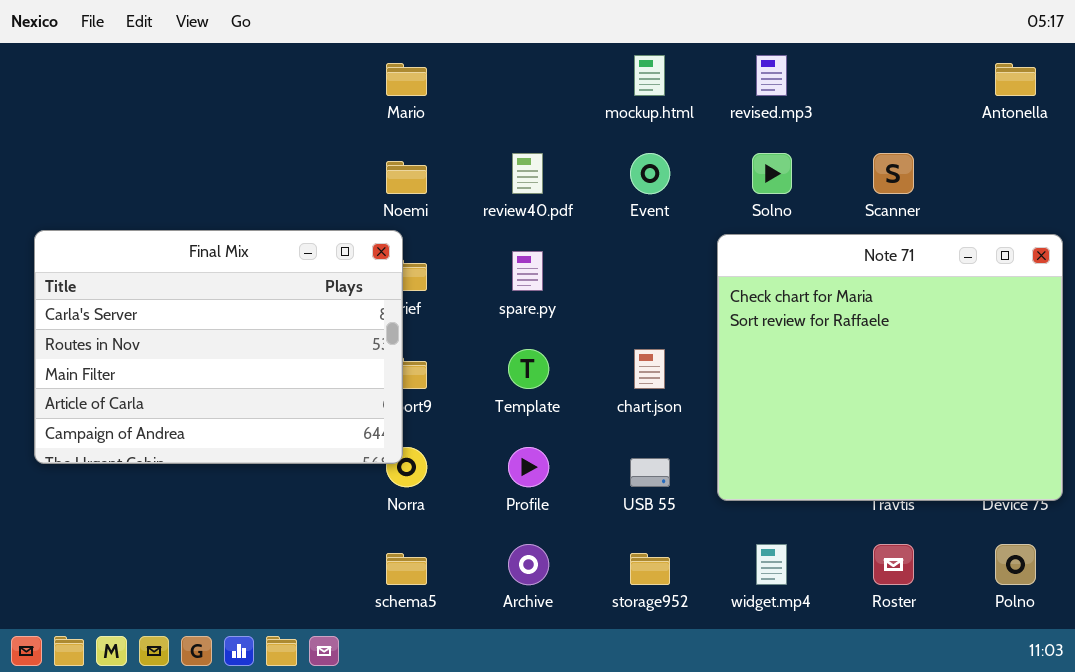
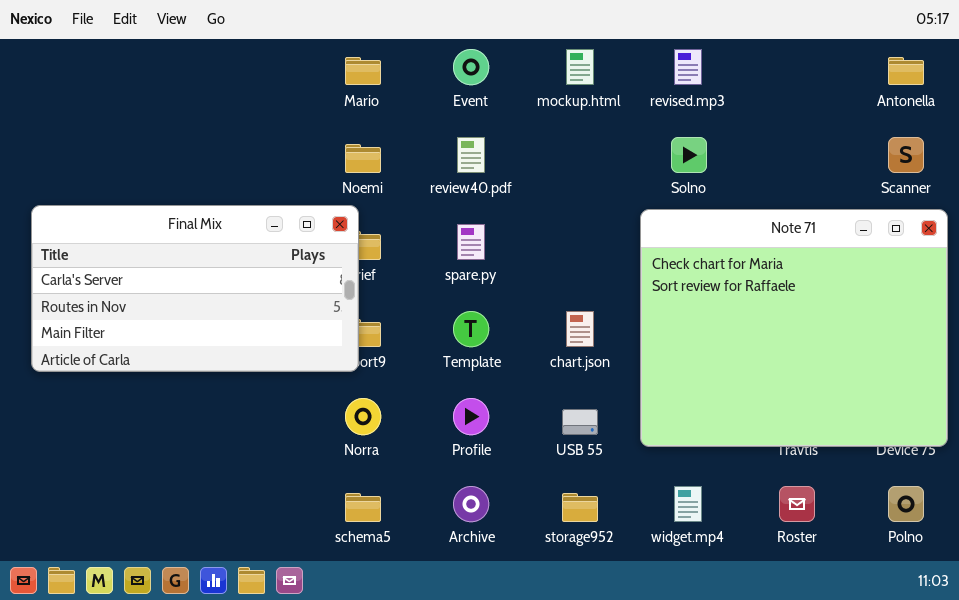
Event: [630,153,670,194] -> [453,49,489,85], moved
Scanner: [873,153,914,194] -> [888,137,924,173], moved
Final Mix: [34,230,403,464] -> [31,205,359,372], resized

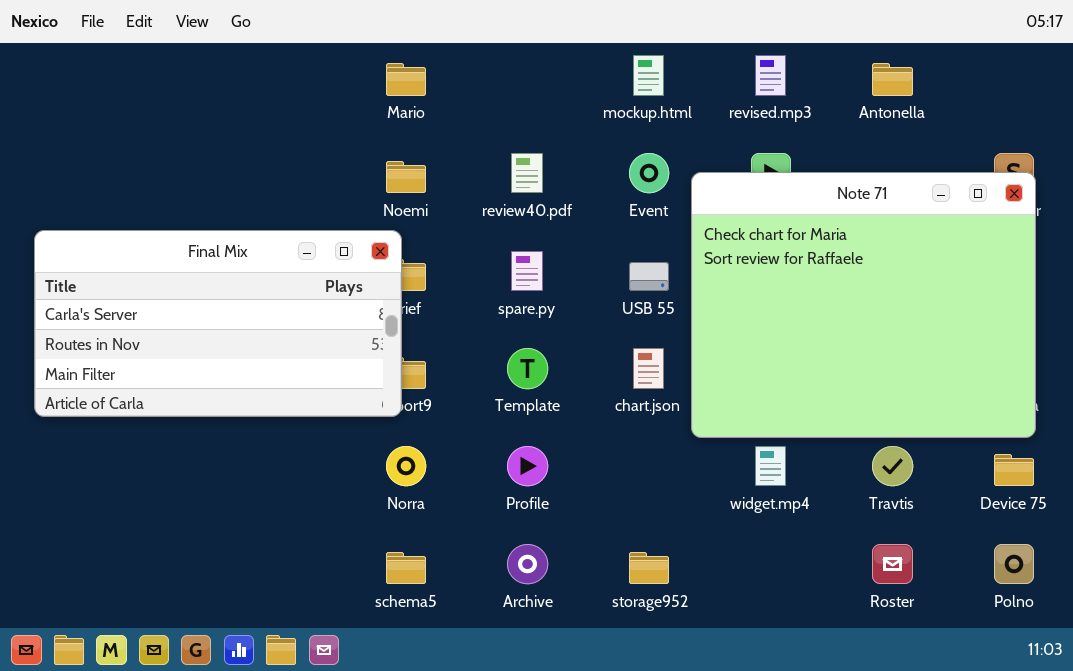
Event: [453,49,489,85] -> [629,153,669,193], moved
Antonella: [888,57,924,85] -> [872,63,913,96], moved
Note 71: [640,209,948,447] -> [691,172,1036,438], moved
USB 55: [562,409,598,435] -> [629,262,669,291], moved
widget.mp4: [674,486,702,522] -> [755,446,786,486], moved

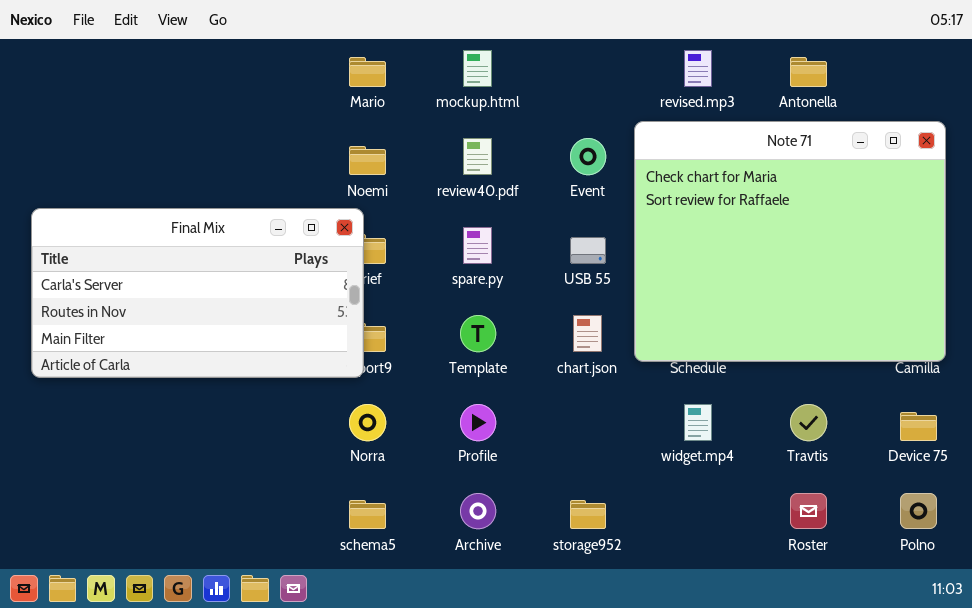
mockup.html: [633,55,664,96] -> [463,50,492,87], moved
Note 71: [691,172,1036,438] -> [634,121,946,362], moved

